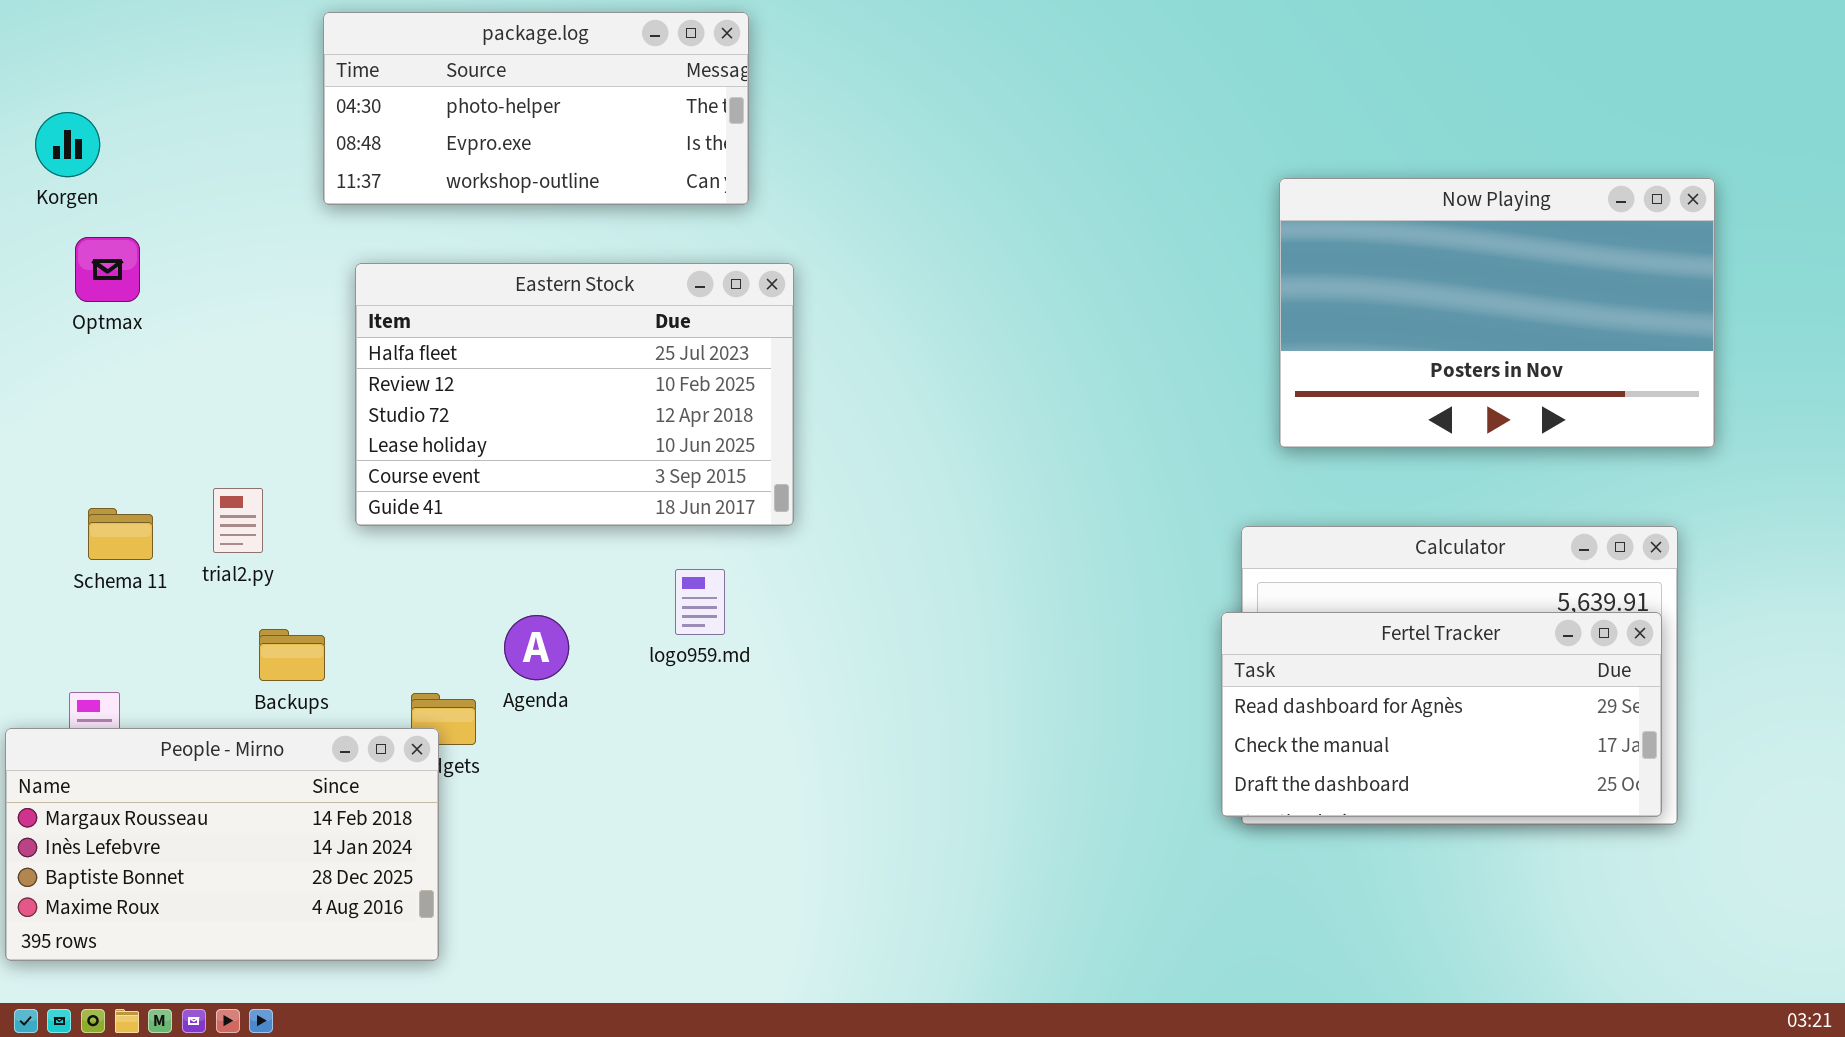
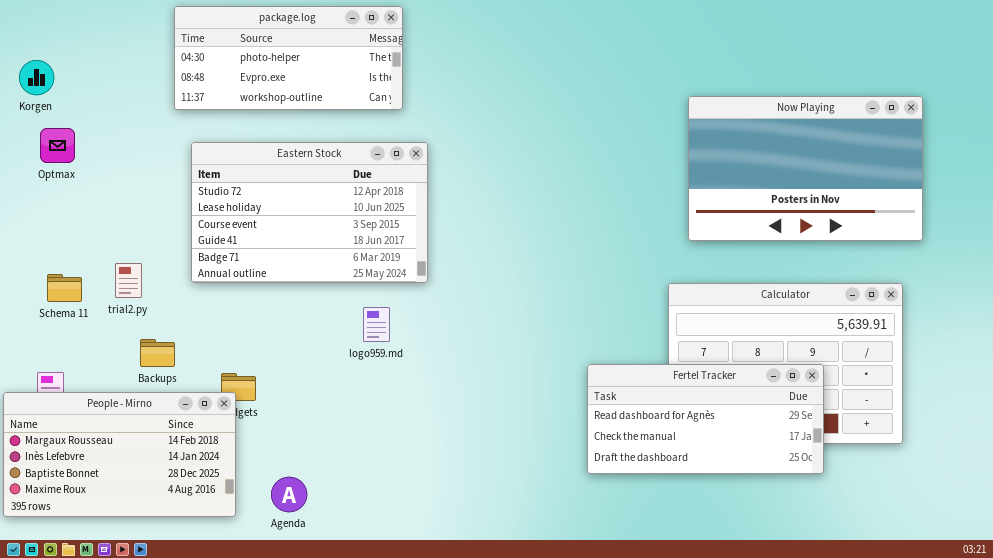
Eastern Stock: [355,263,794,526] -> [191,142,428,283], scrolled down 2 rows
Fertel Tracker: [1221,612,1662,817] -> [587,364,824,474], moved
Agenda: [504,615,569,680] -> [271,477,307,512], moved

